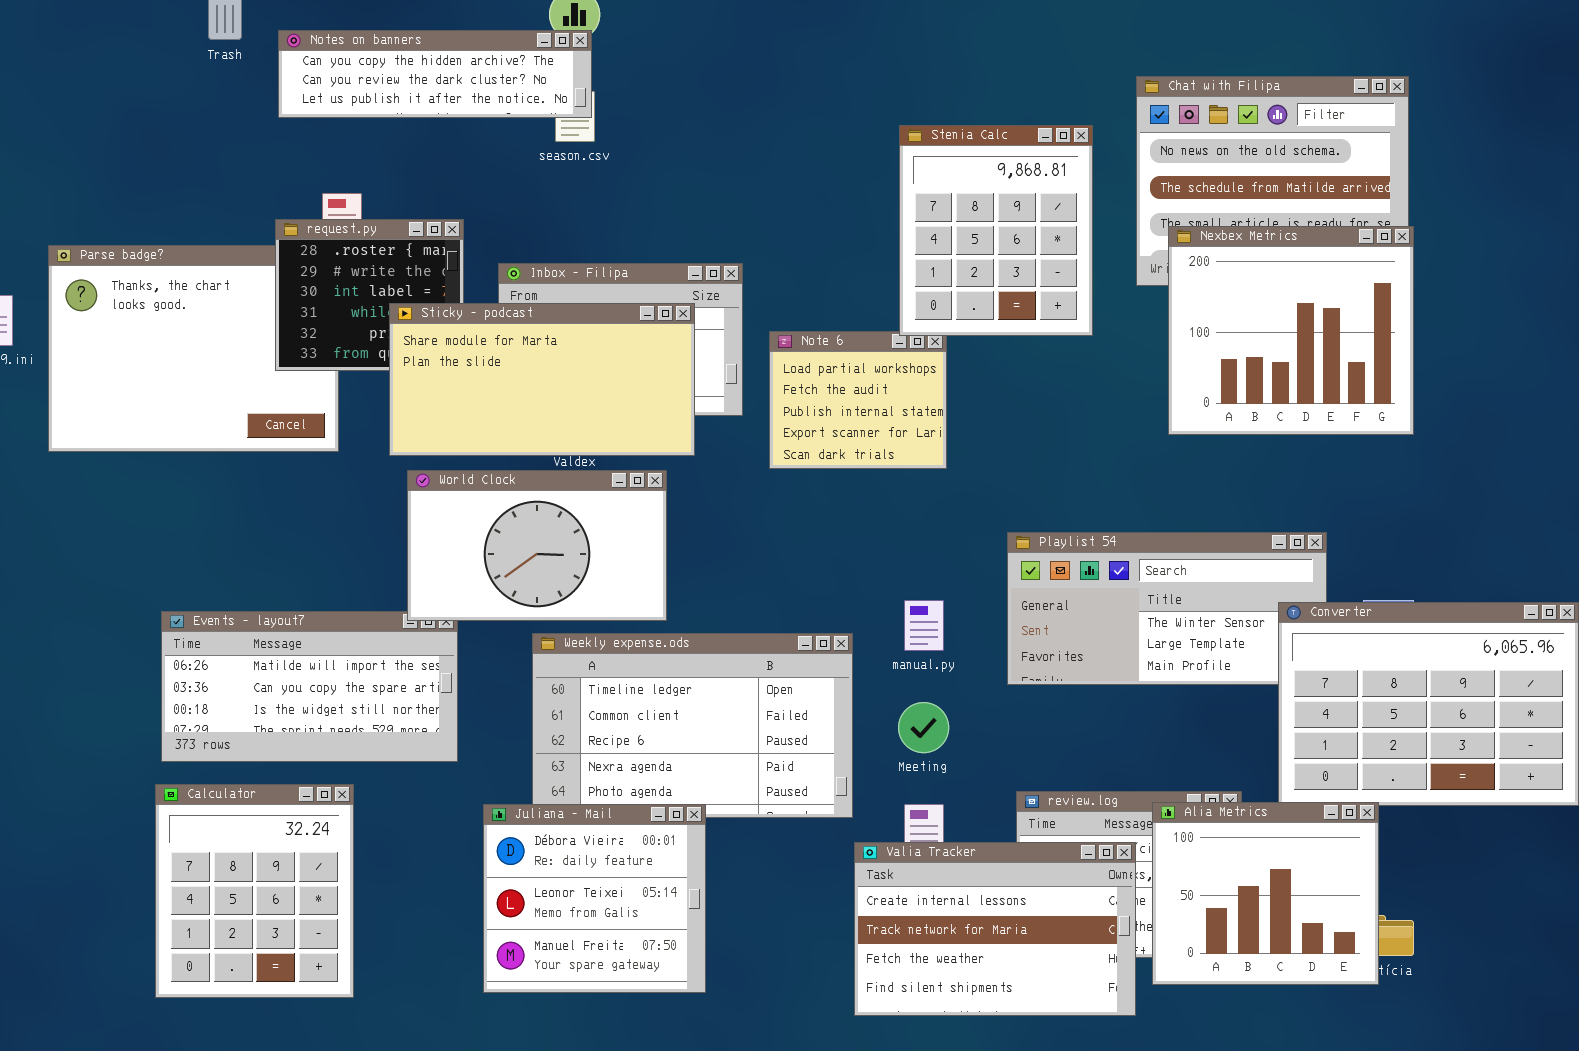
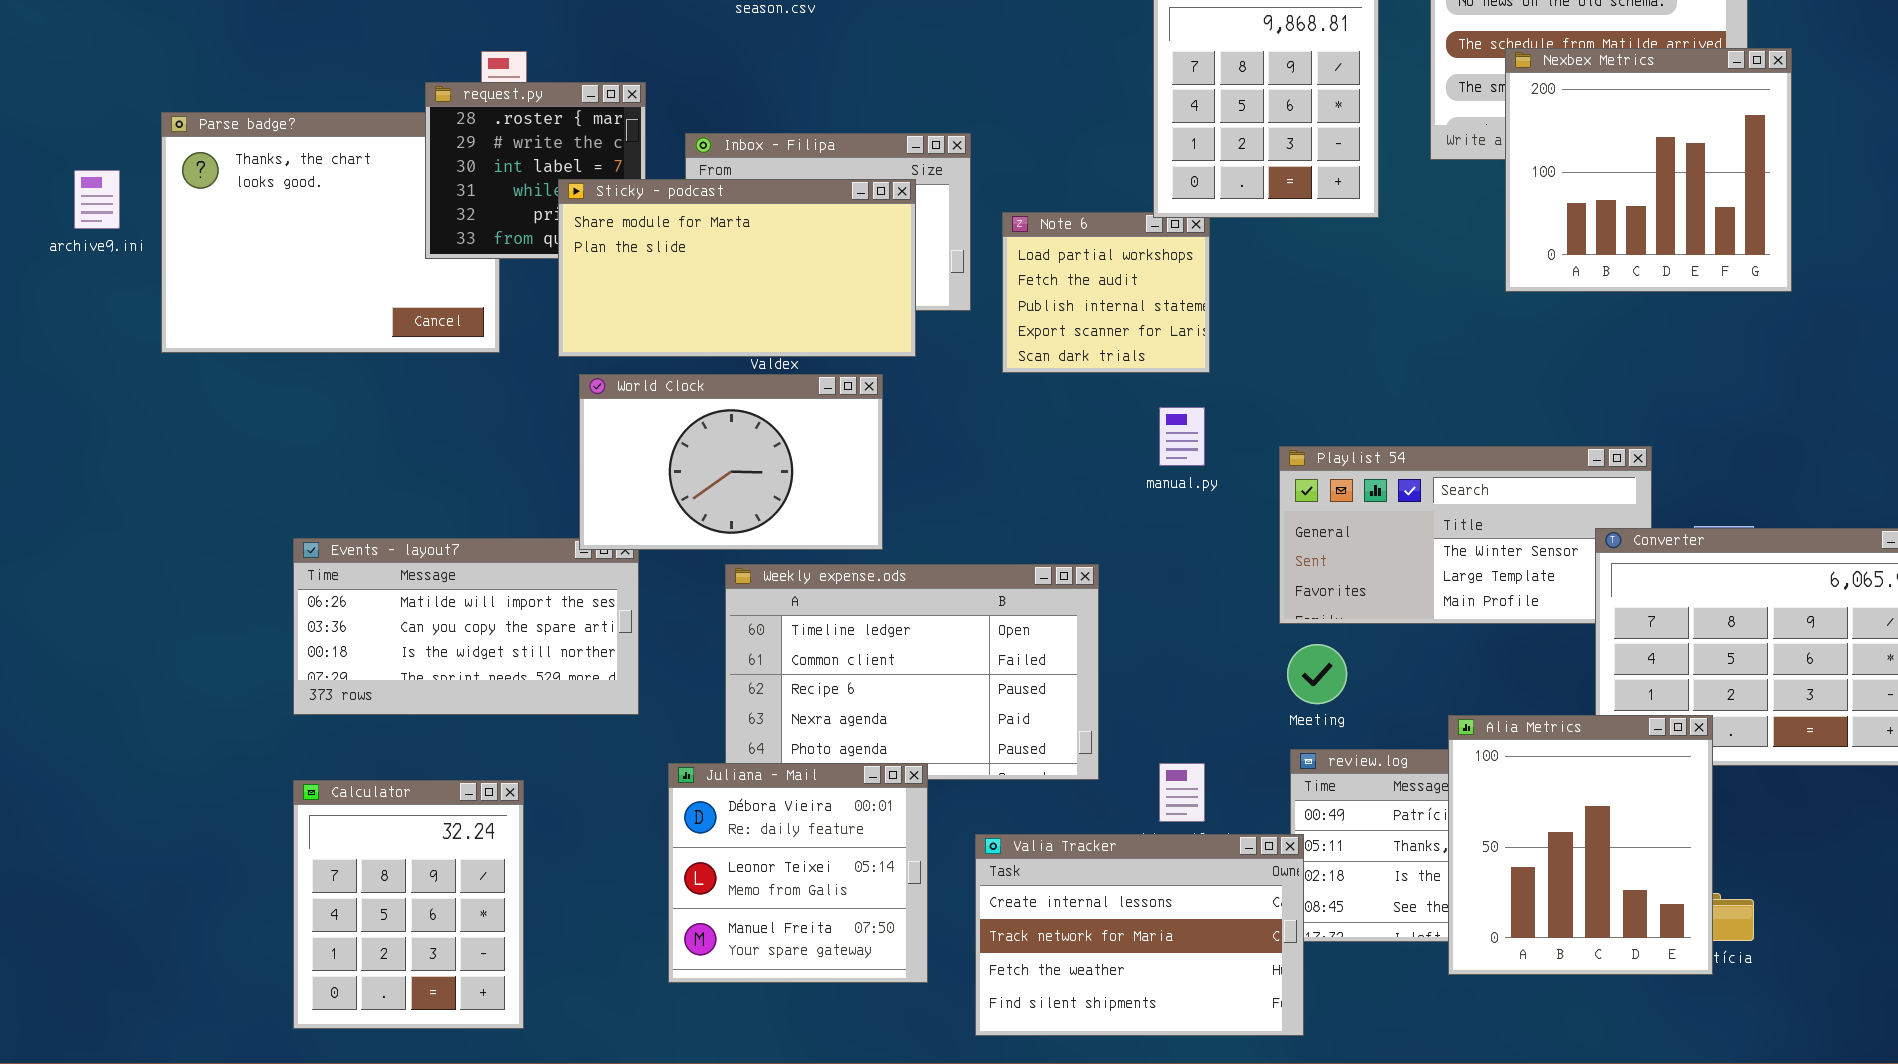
Nexbex Metrics: [1168,226,1414,435] -> [1505,48,1792,292], moved
manual.py: [904,600,944,651] -> [1159,407,1205,466], moved
Meeting: [898,702,949,753] -> [1287,644,1347,704], moved
Calculator: [155,784,354,998] -> [293,780,524,1029], moved
Alia Metrics: [1152,802,1379,985] -> [1448,715,1713,975], resized
Valia Tracker: [854,842,1136,1016] -> [975,834,1304,1036], moved

